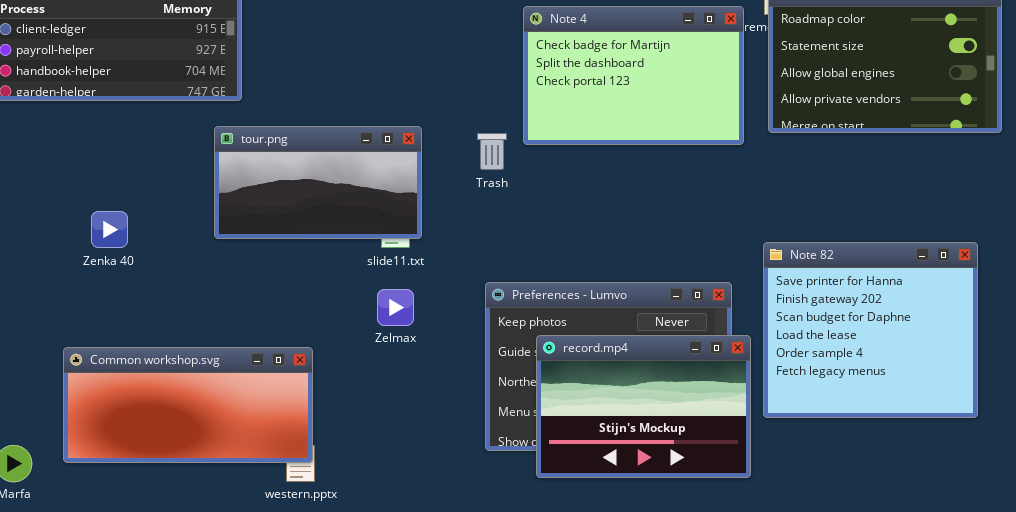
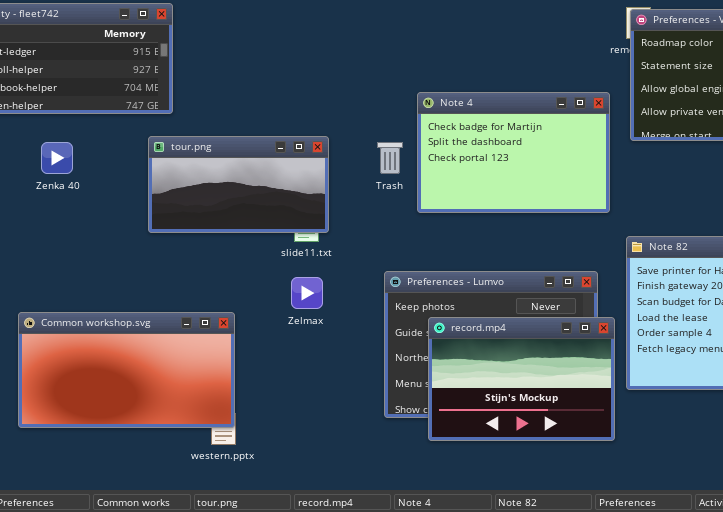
Note 4: [523,6,744,145] -> [417,92,610,213], moved
Zenka 40: [91,211,128,248] -> [41,142,73,174], moved
Common workshop.svg: [63,347,313,463] -> [18,312,235,428], resized

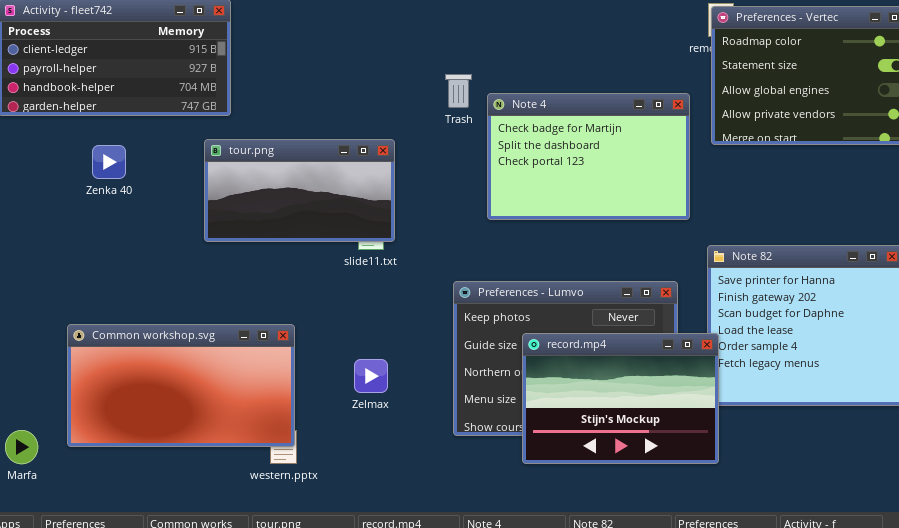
Trash: [377,142,403,174] -> [445,74,472,108], moved
Zelmax: [291,277,323,309] -> [354,359,388,393], moved
record.mp4: [428,317,615,441] -> [522,333,719,464], moved

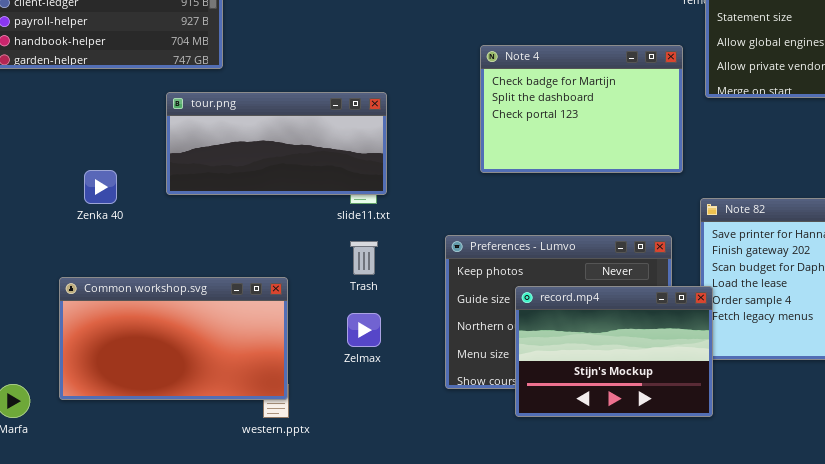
Trash: [445,74,472,108] -> [350,241,378,275], moved
tour.png: [204,139,395,242] -> [166,92,387,195], resized
Zenka 40: [92,145,126,179] -> [84,170,117,204], moved

